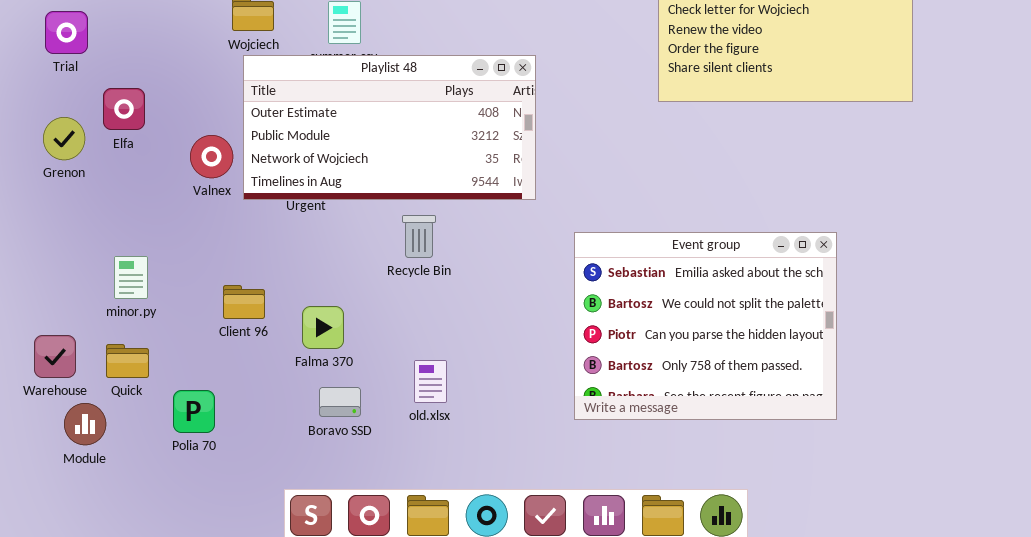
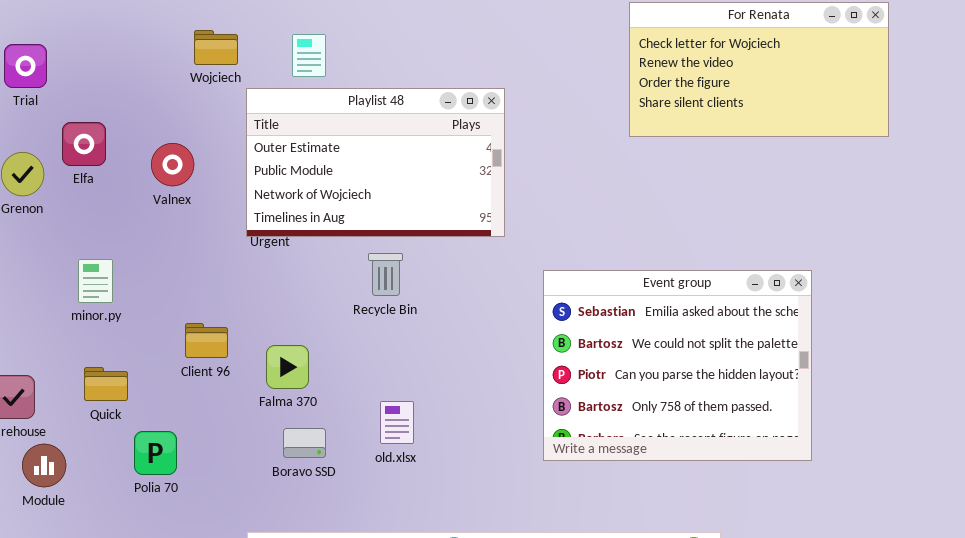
Playlist 48: [243,55,536,200] -> [246,88,505,237], resized
Valnex: [190,135,233,178] -> [151,143,194,186], moved
minor.py: [114,256,148,299] -> [78,259,113,303], moved
Quick: [106,344,149,378] -> [84,367,128,401], moved

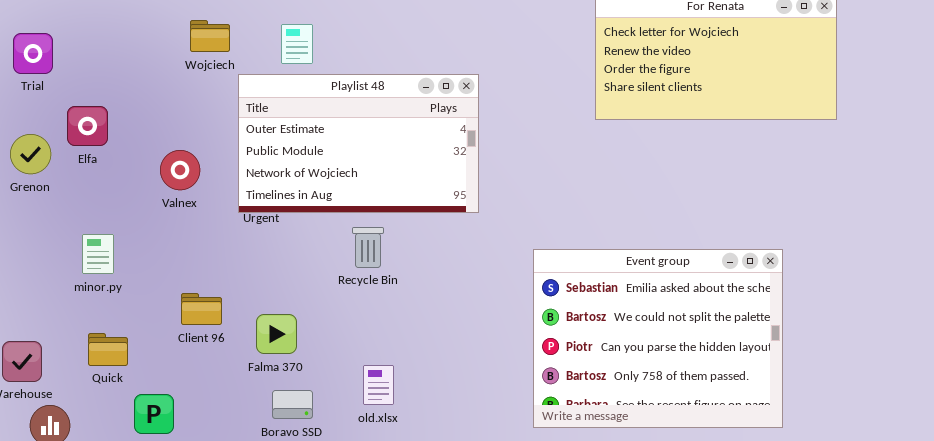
Valnex: [151,143,194,186] -> [160,150,200,190], moved
Event group: [543,270,812,461] -> [533,249,783,428], moved

